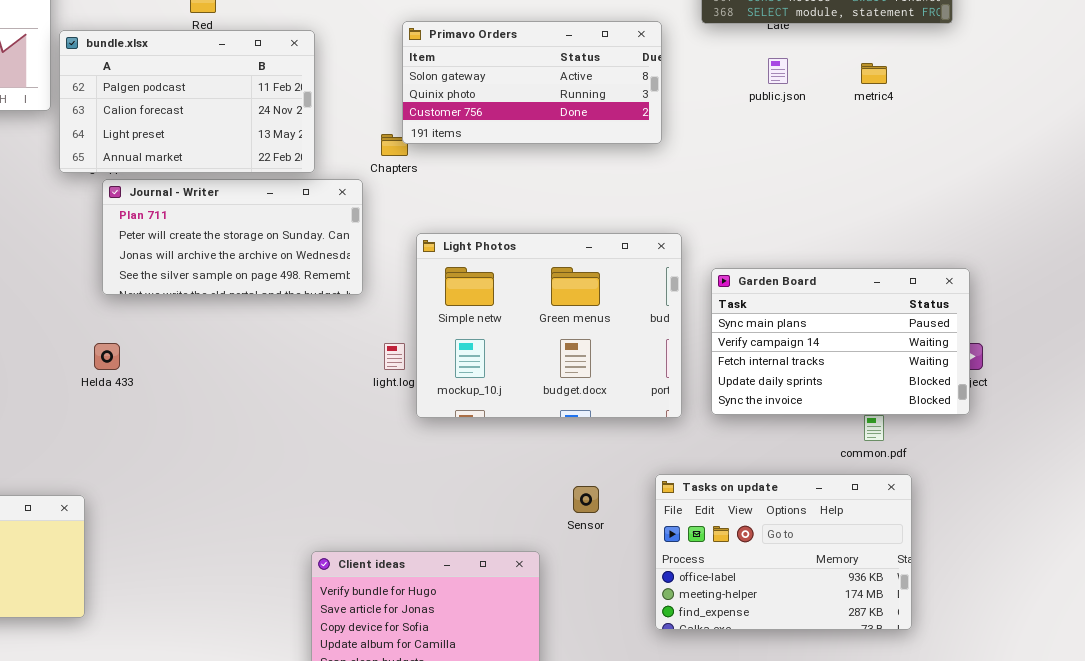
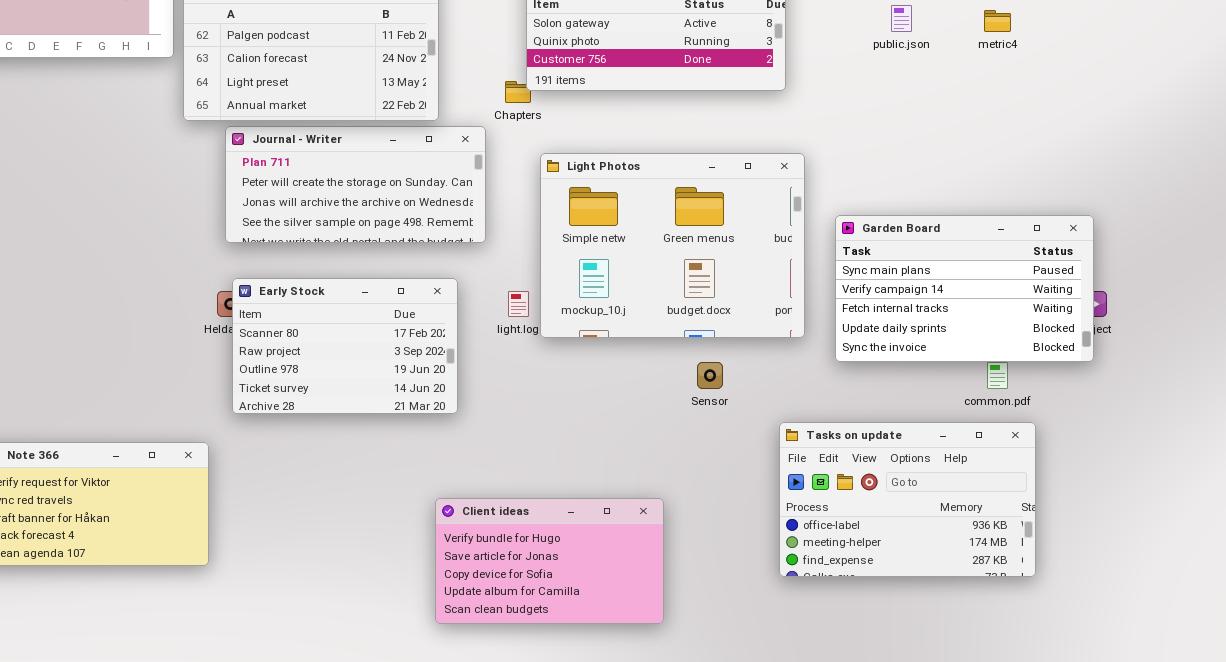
Light Photos: [416,233,682,418] -> [540,153,805,338], moved
Early Stock: none -> [232,278,458,414], opened
Sensor: [573,486,599,513] -> [697,362,723,389], moved

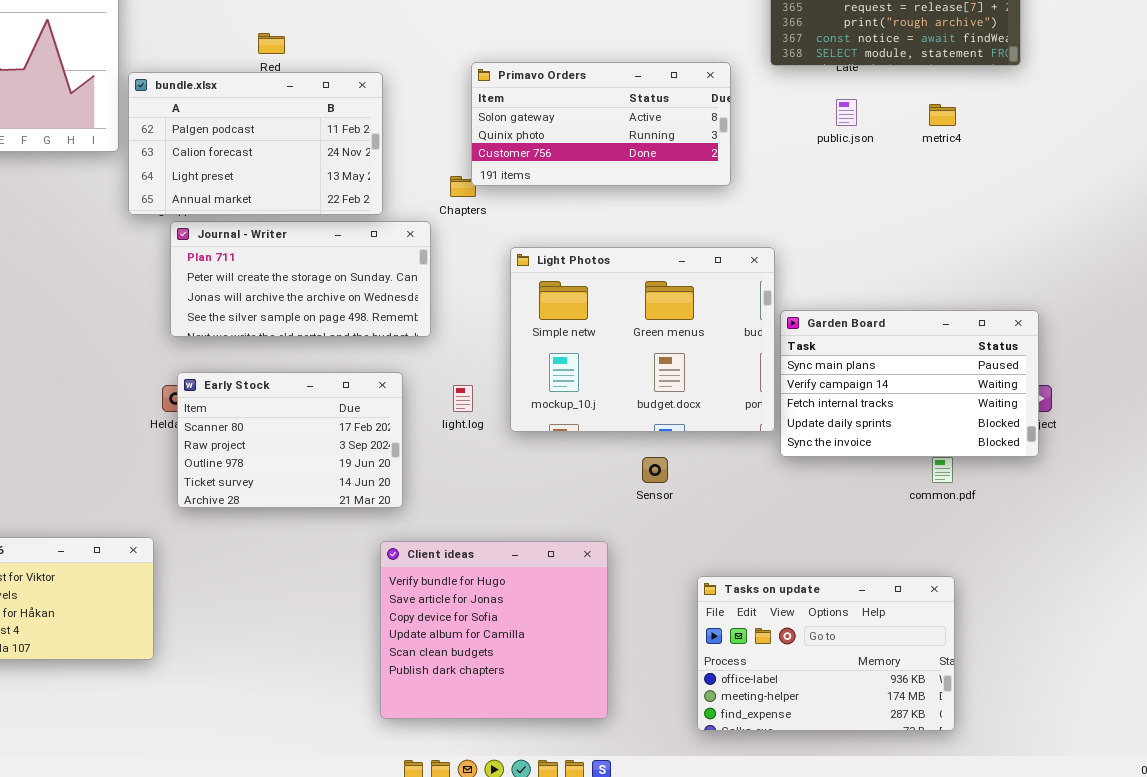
Light Photos: [540,153,805,338] -> [510,247,775,432], moved
Tasks on update: [779,422,1036,577] -> [697,576,955,731], moved
Client ideas: [435,498,664,624] -> [380,541,608,719], resized

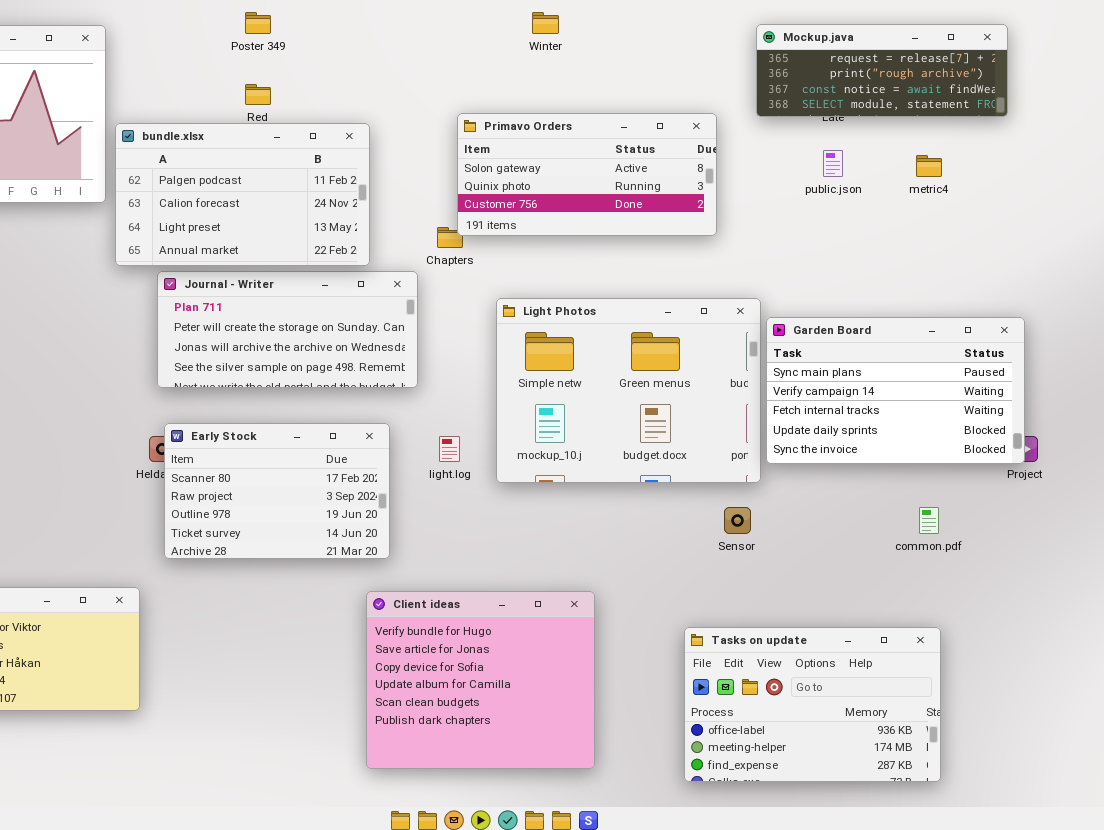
Garden Board: [780,310,1039,457] -> [766,317,1025,464], moved
Sensor: [642,457,668,483] -> [724,507,751,534], moved

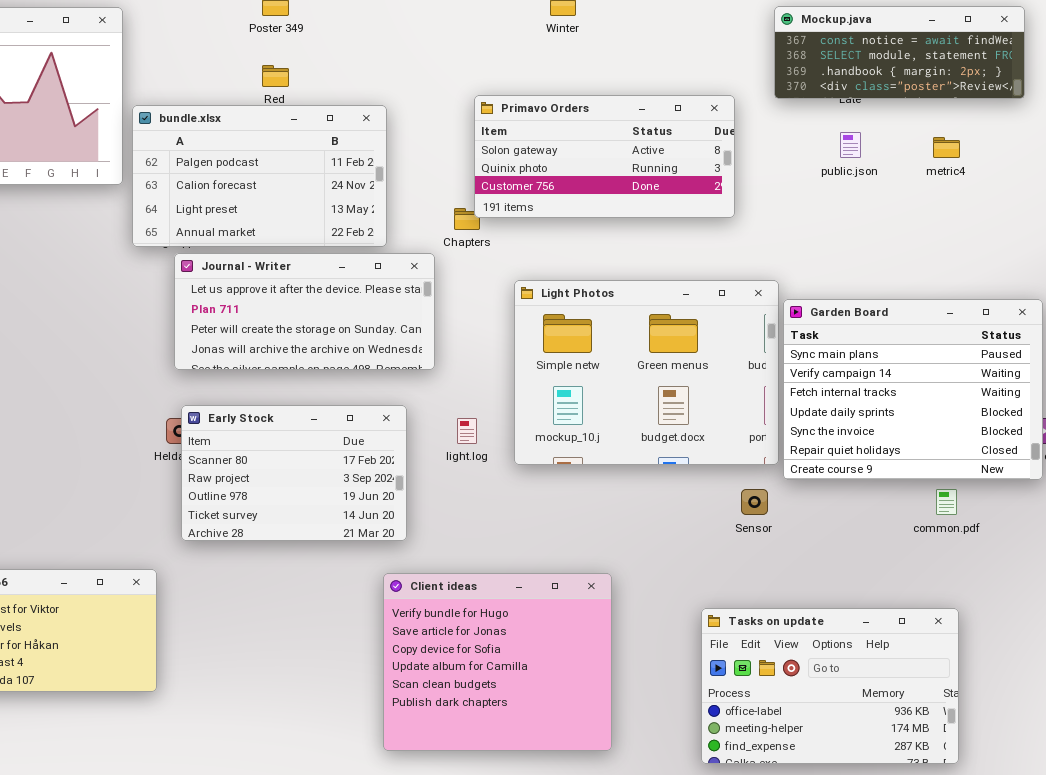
Mockup.java: [756,24,1008,117] -> [774,6,1025,99], scrolled down 2 rows
Journal - Writer: [157,271,418,388] -> [174,253,435,370], scrolled up 1 row
Garden Board: [766,317,1025,464] -> [783,299,1043,480], resized

